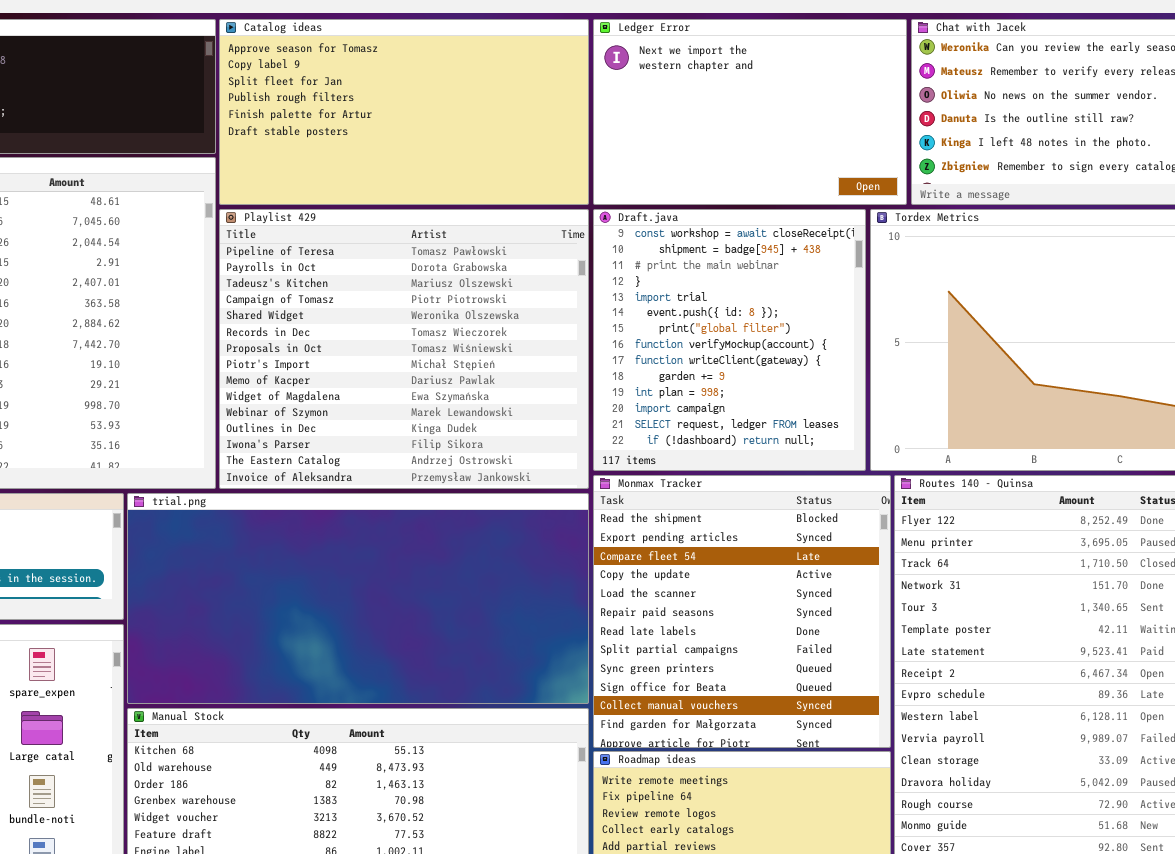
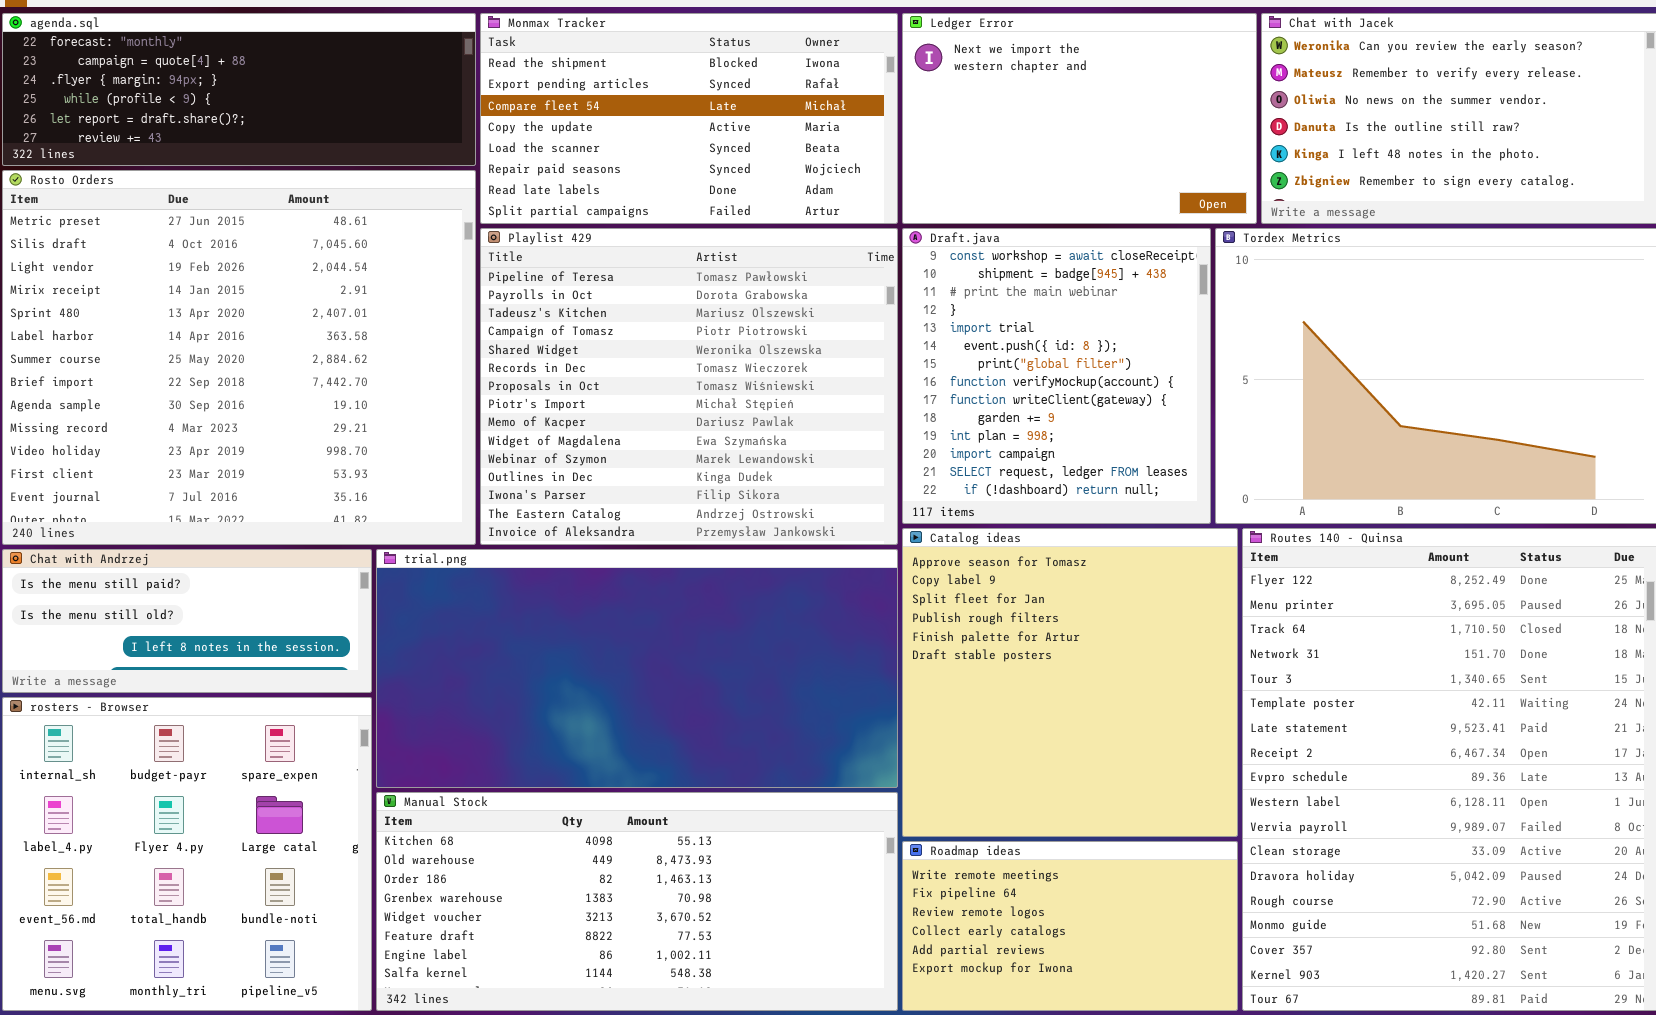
Catalog ideas: [219,19,589,205] -> [902,528,1238,837], moved, resized
Monmax Tracker: [593,475,891,748] -> [480,13,898,224], moved, resized

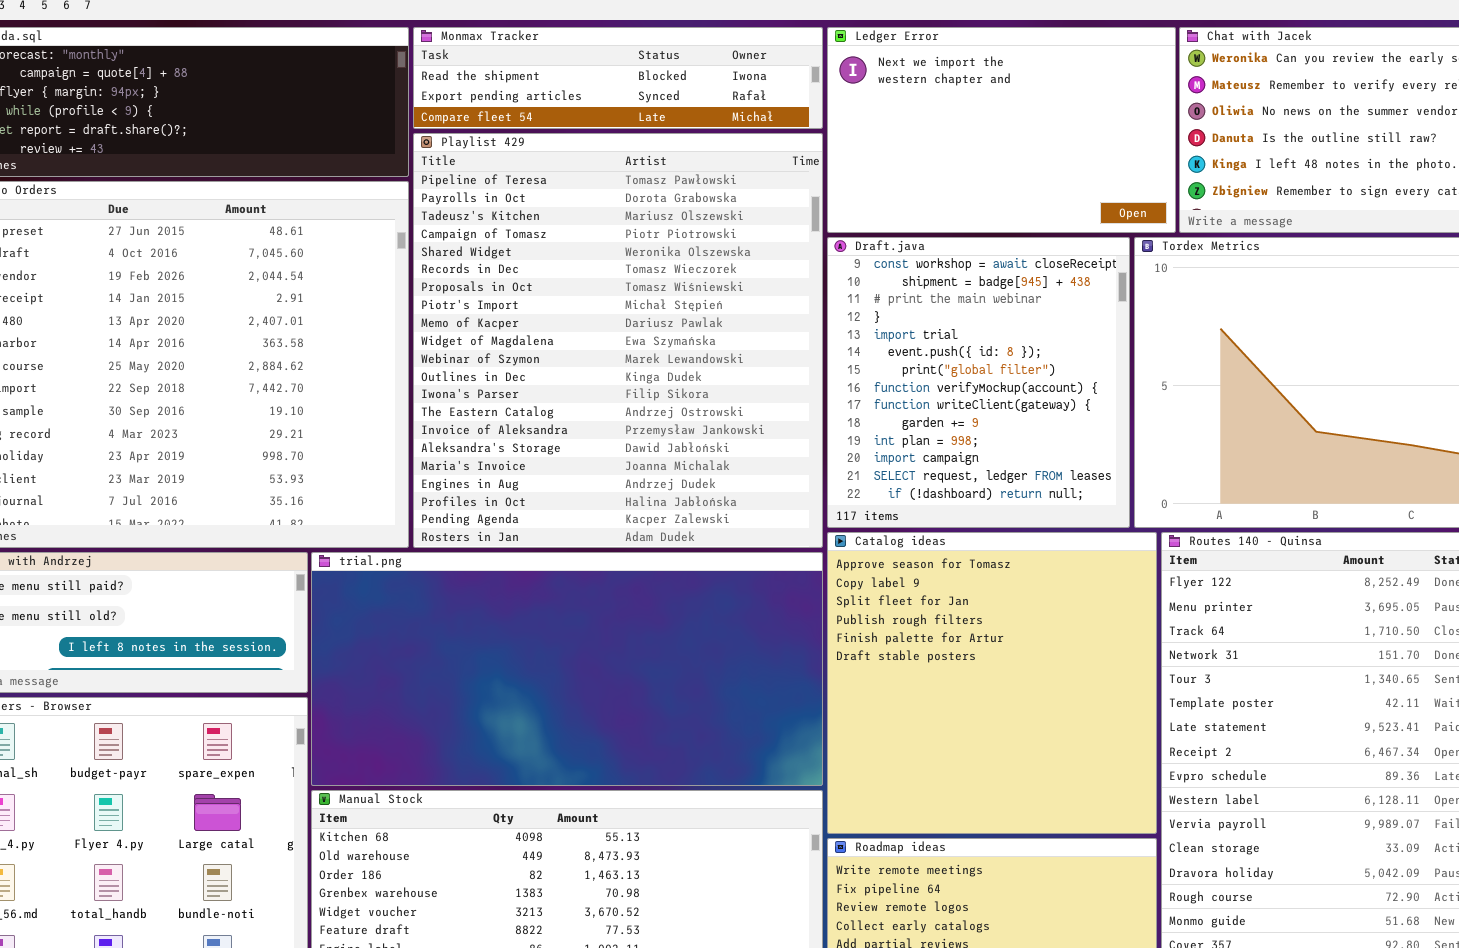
Monmax Tracker: [480,13,898,224] -> [413,27,823,129], resized
Playlist 429: [480,228,898,545] -> [413,133,823,548], resized

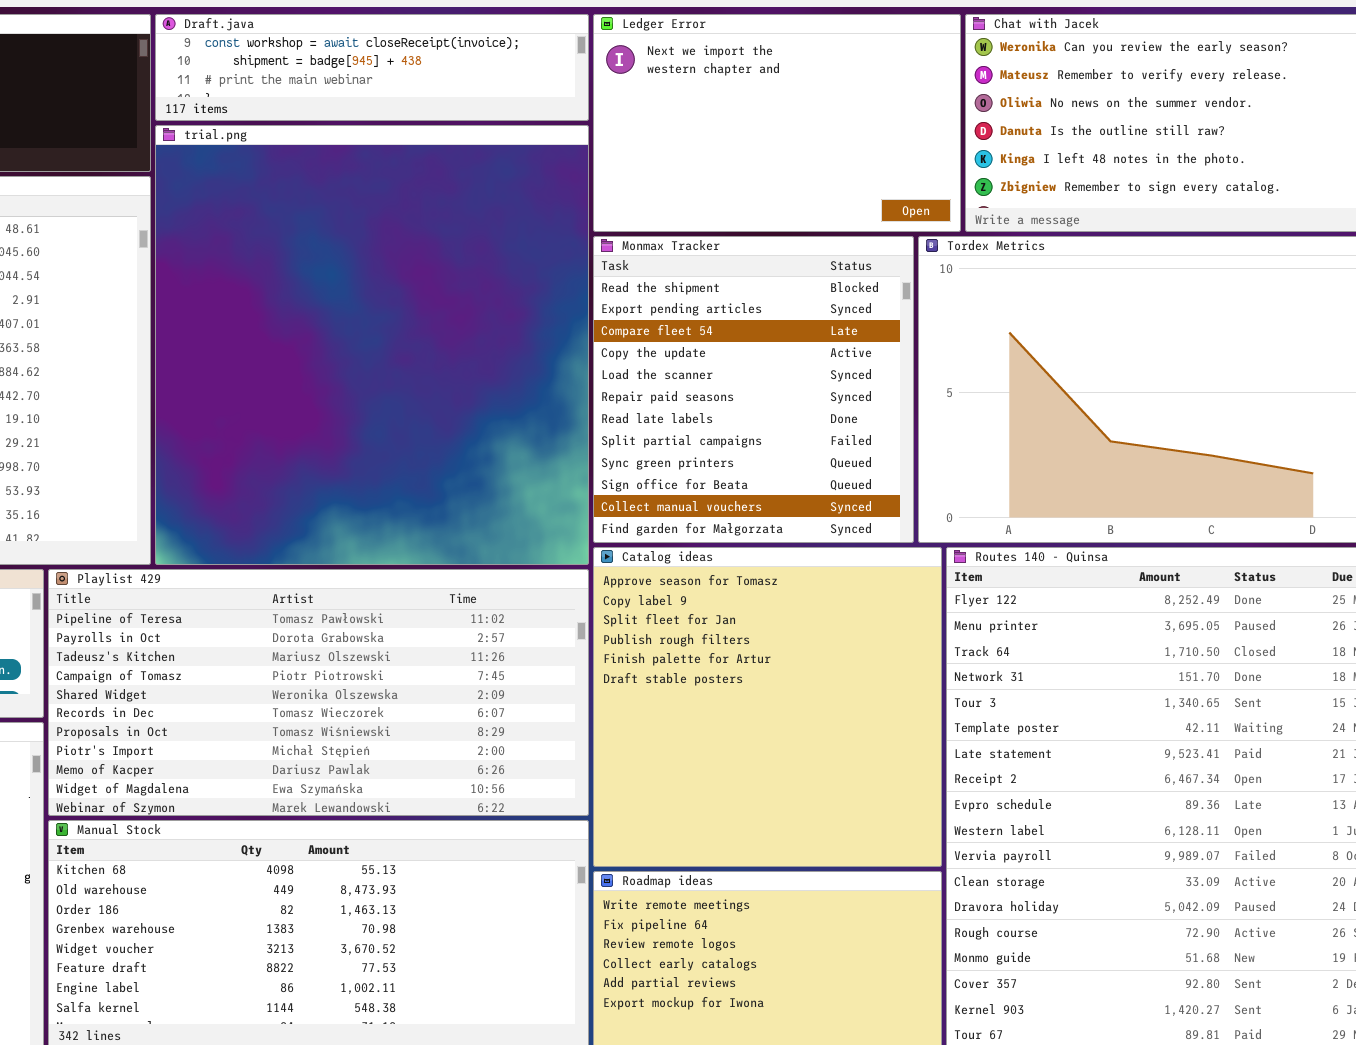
Monmax Tracker: [413,27,823,129] -> [593,236,914,543], moved, resized
Playlist 429: [413,133,823,548] -> [48,569,589,816], moved, resized
Draft.java: [827,237,1130,528] -> [155,14,589,121], moved, resized
trial.png: [311,552,823,786] -> [155,125,589,565], moved, resized

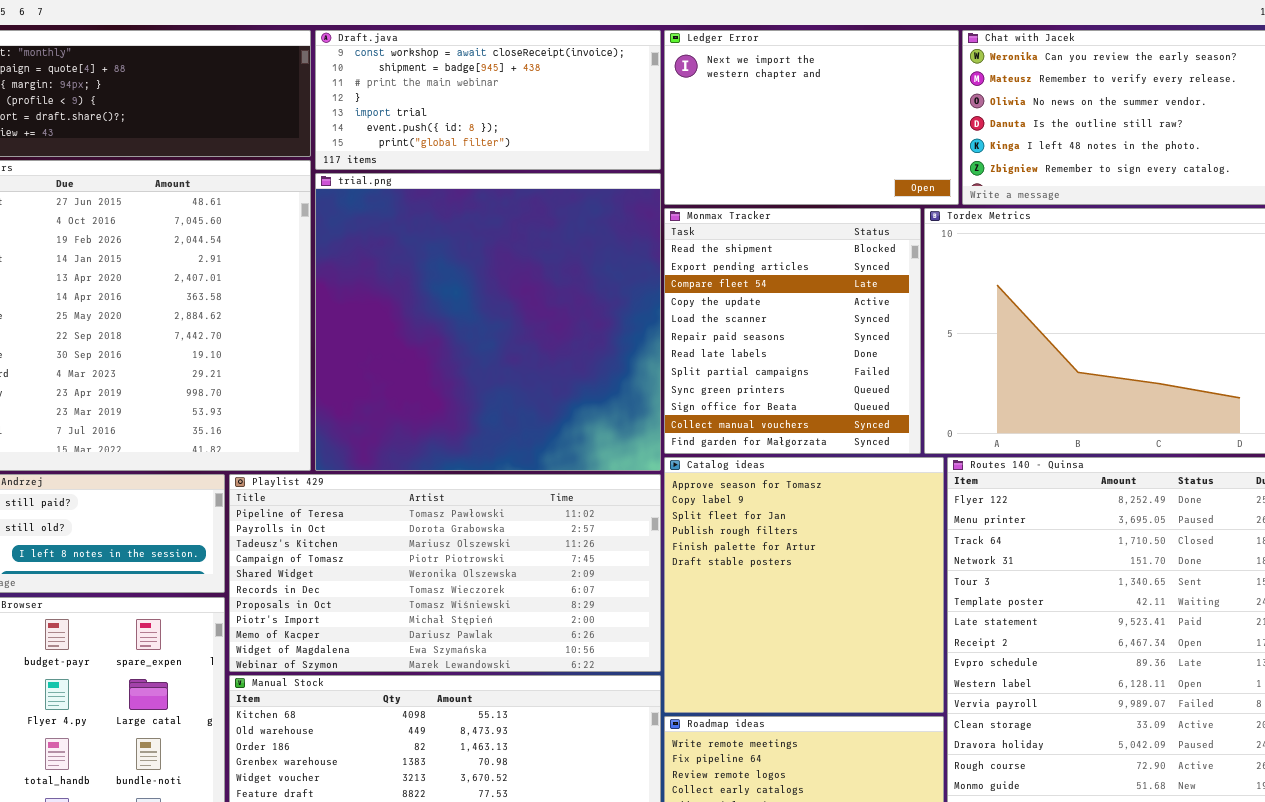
Draft.java: [155,14,589,121] -> [315,30,661,170], resized
trial.png: [155,125,589,565] -> [315,173,661,471], resized

